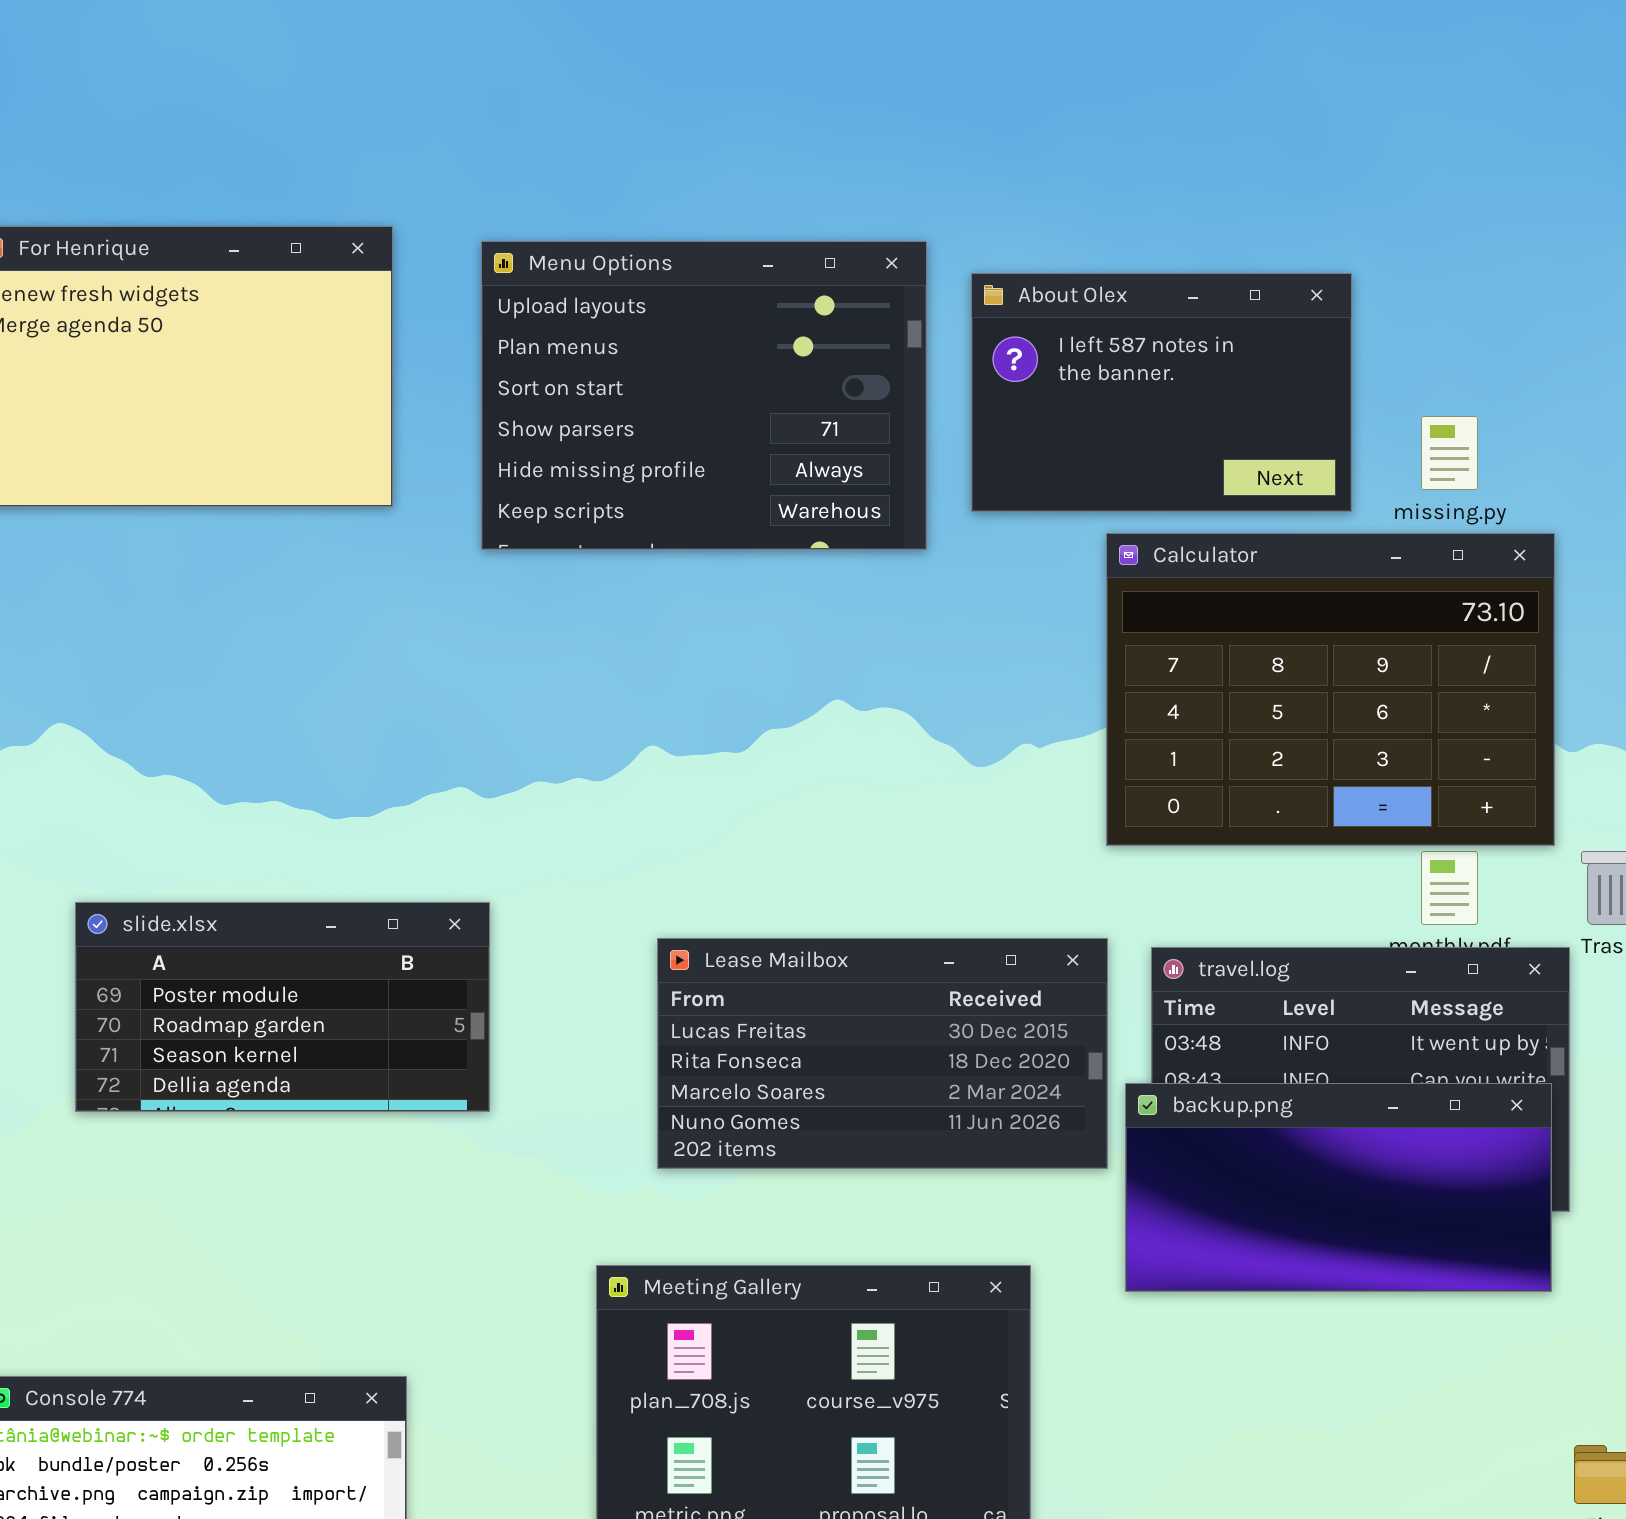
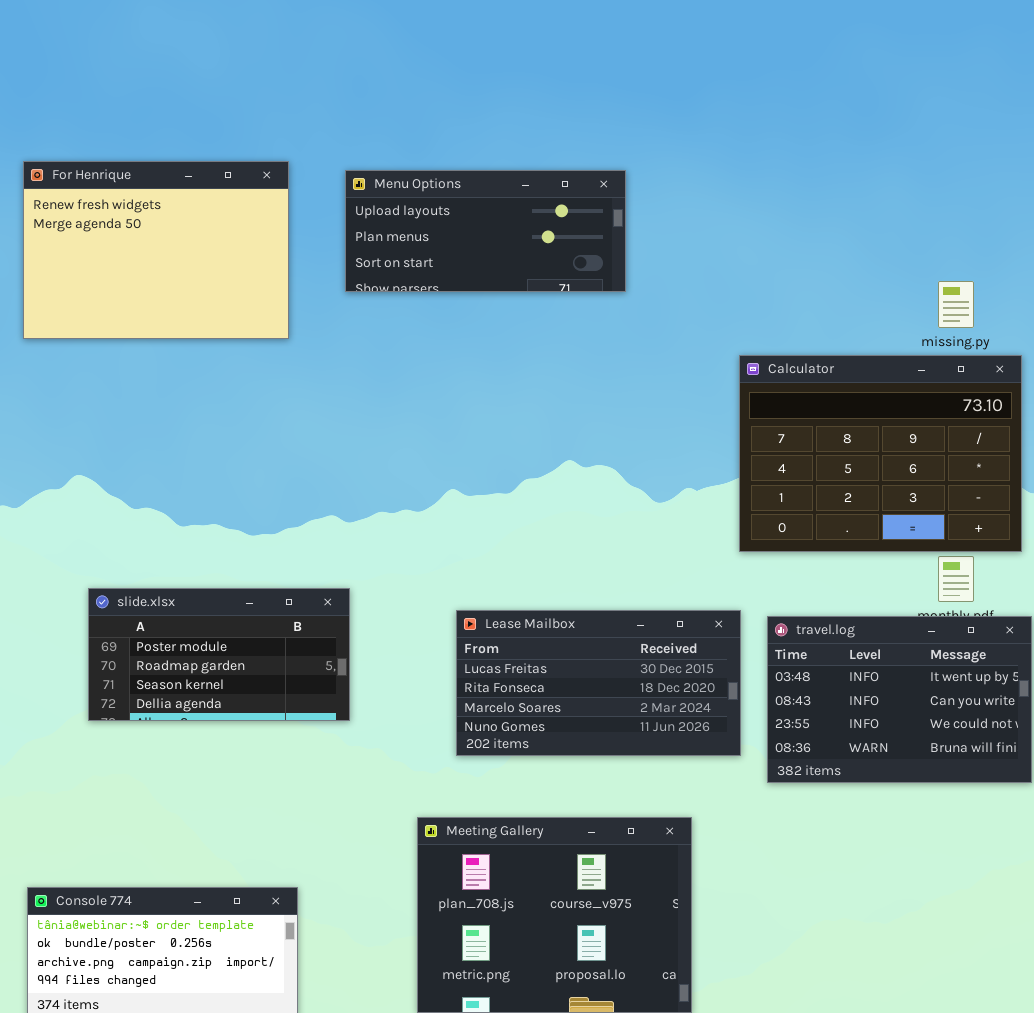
Menu Options: [481,241,927,550] -> [345,170,626,292], resized
About Olex: [971,273,1352,512] -> none, closed
backup.png: [1125,1083,1552,1292] -> none, closed

